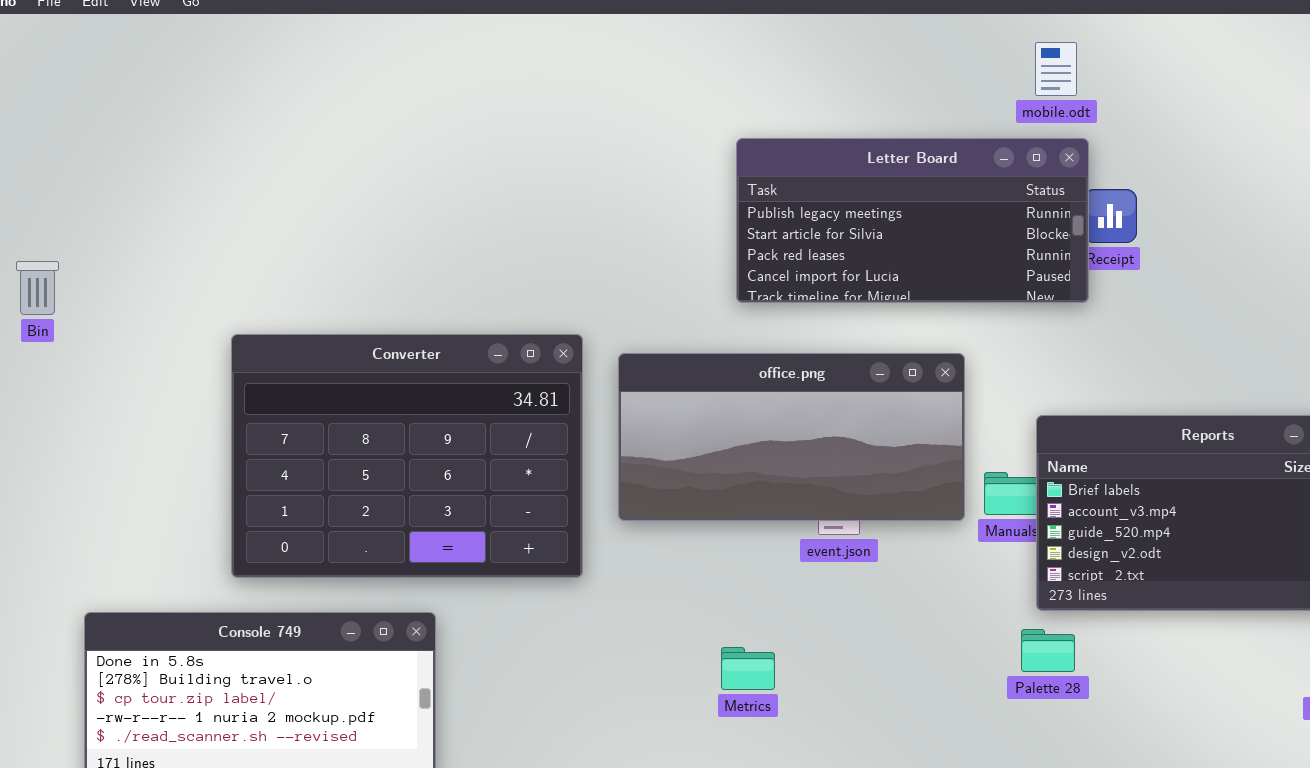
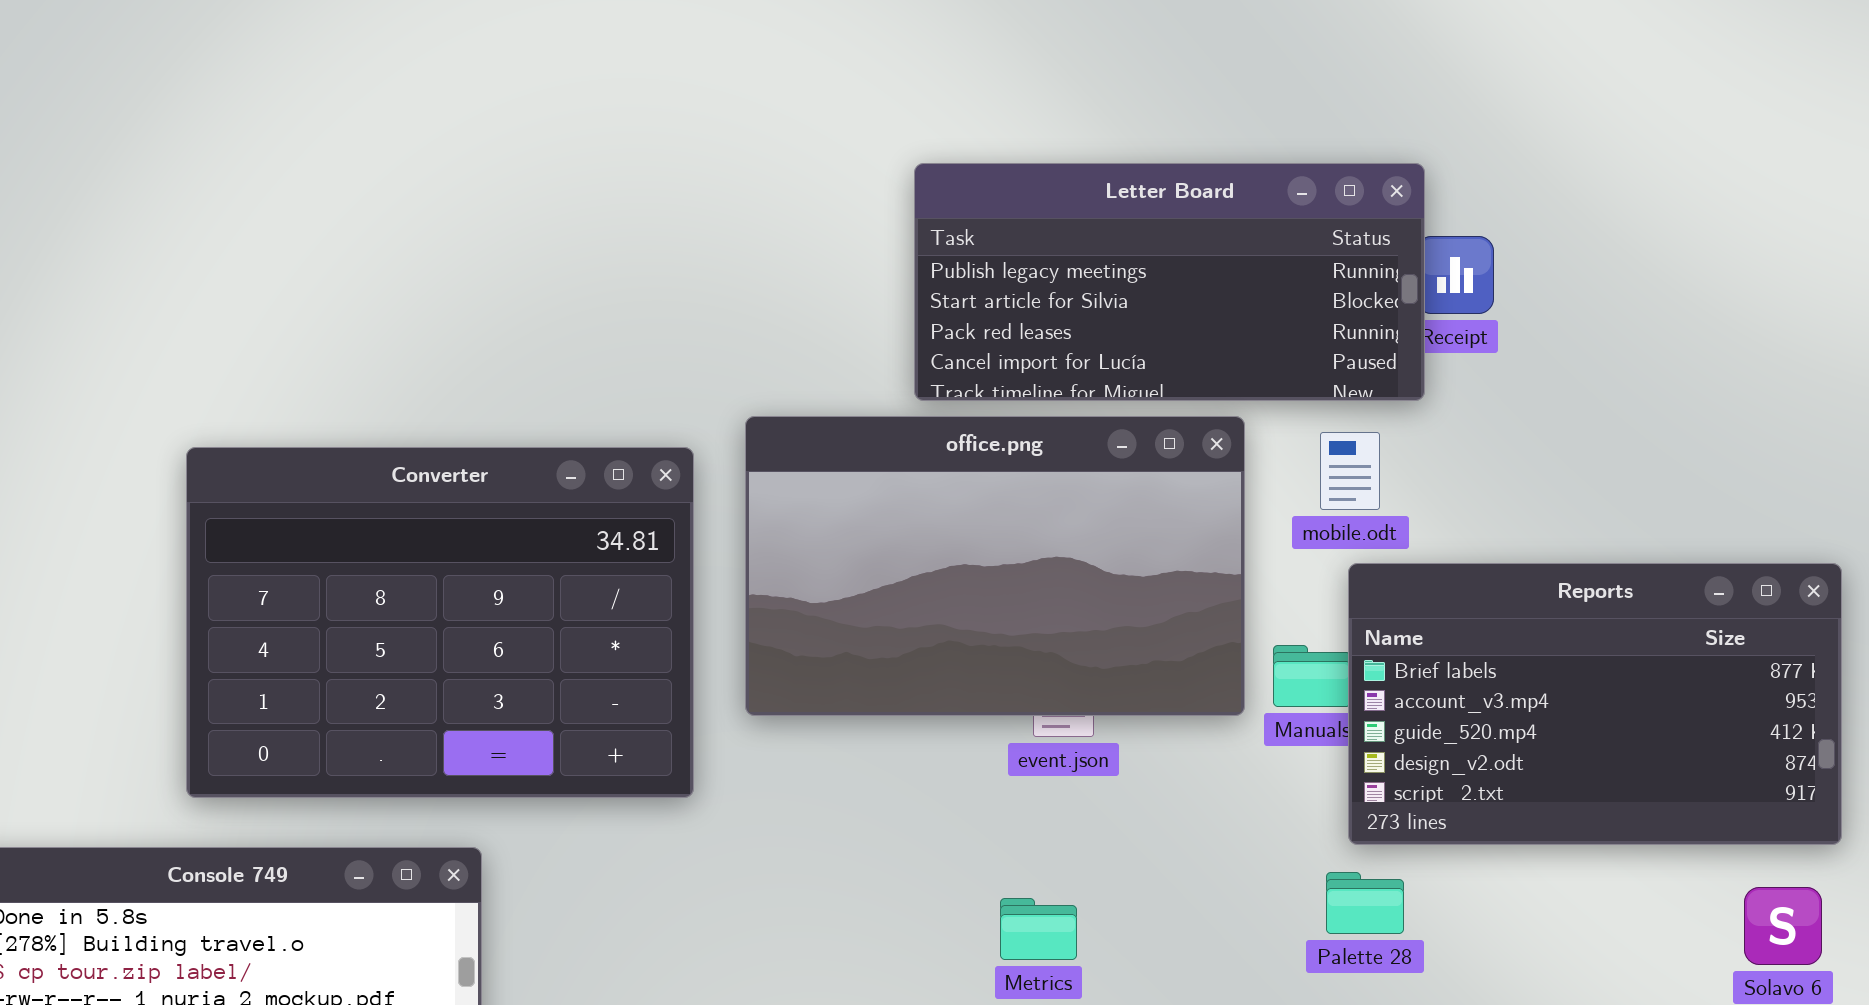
mobile.odt: [1035,42,1077,96] -> [1320,432,1380,510], moved
office.png: [618,353,965,521] -> [745,416,1245,716], resized
Metrics: [721,647,775,690] -> [1000,898,1077,960], moved

